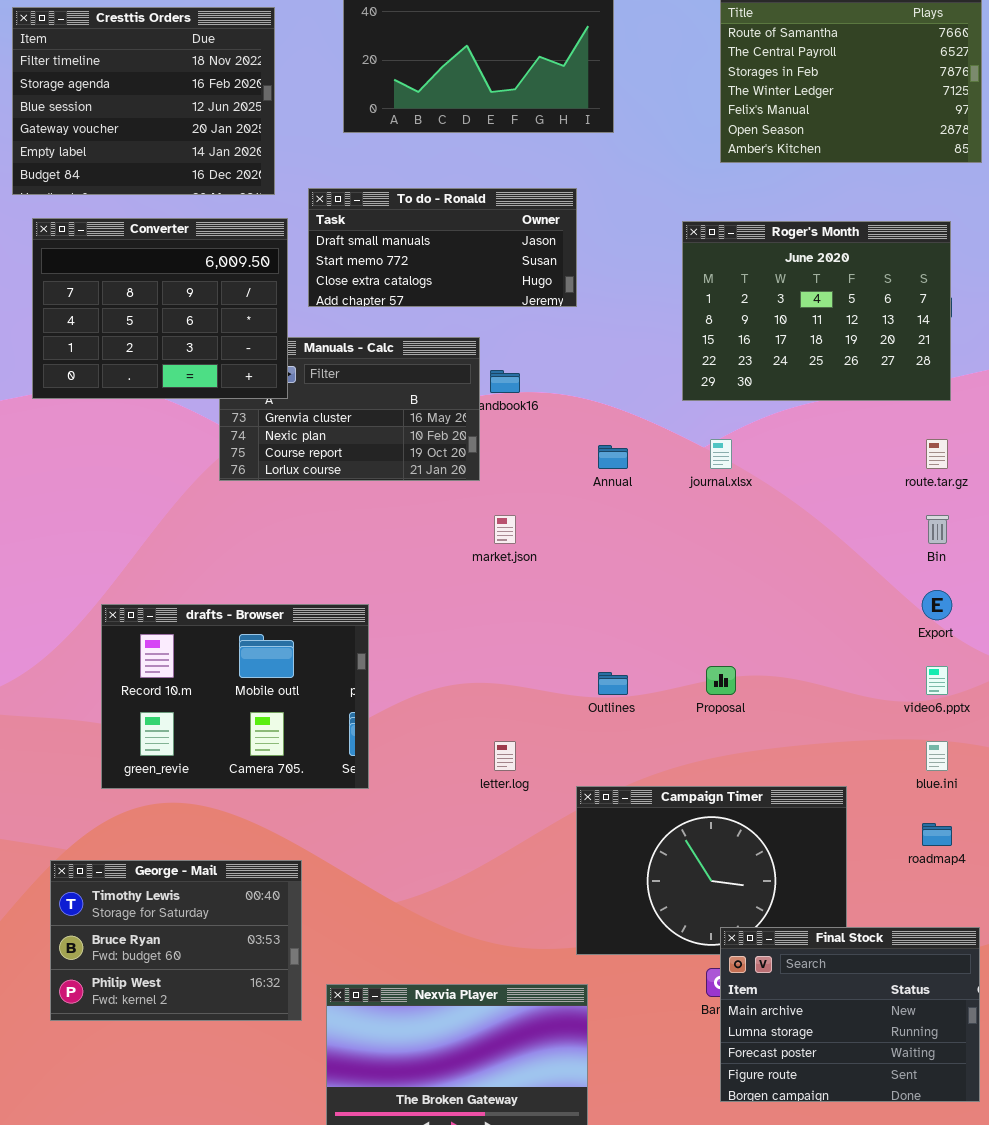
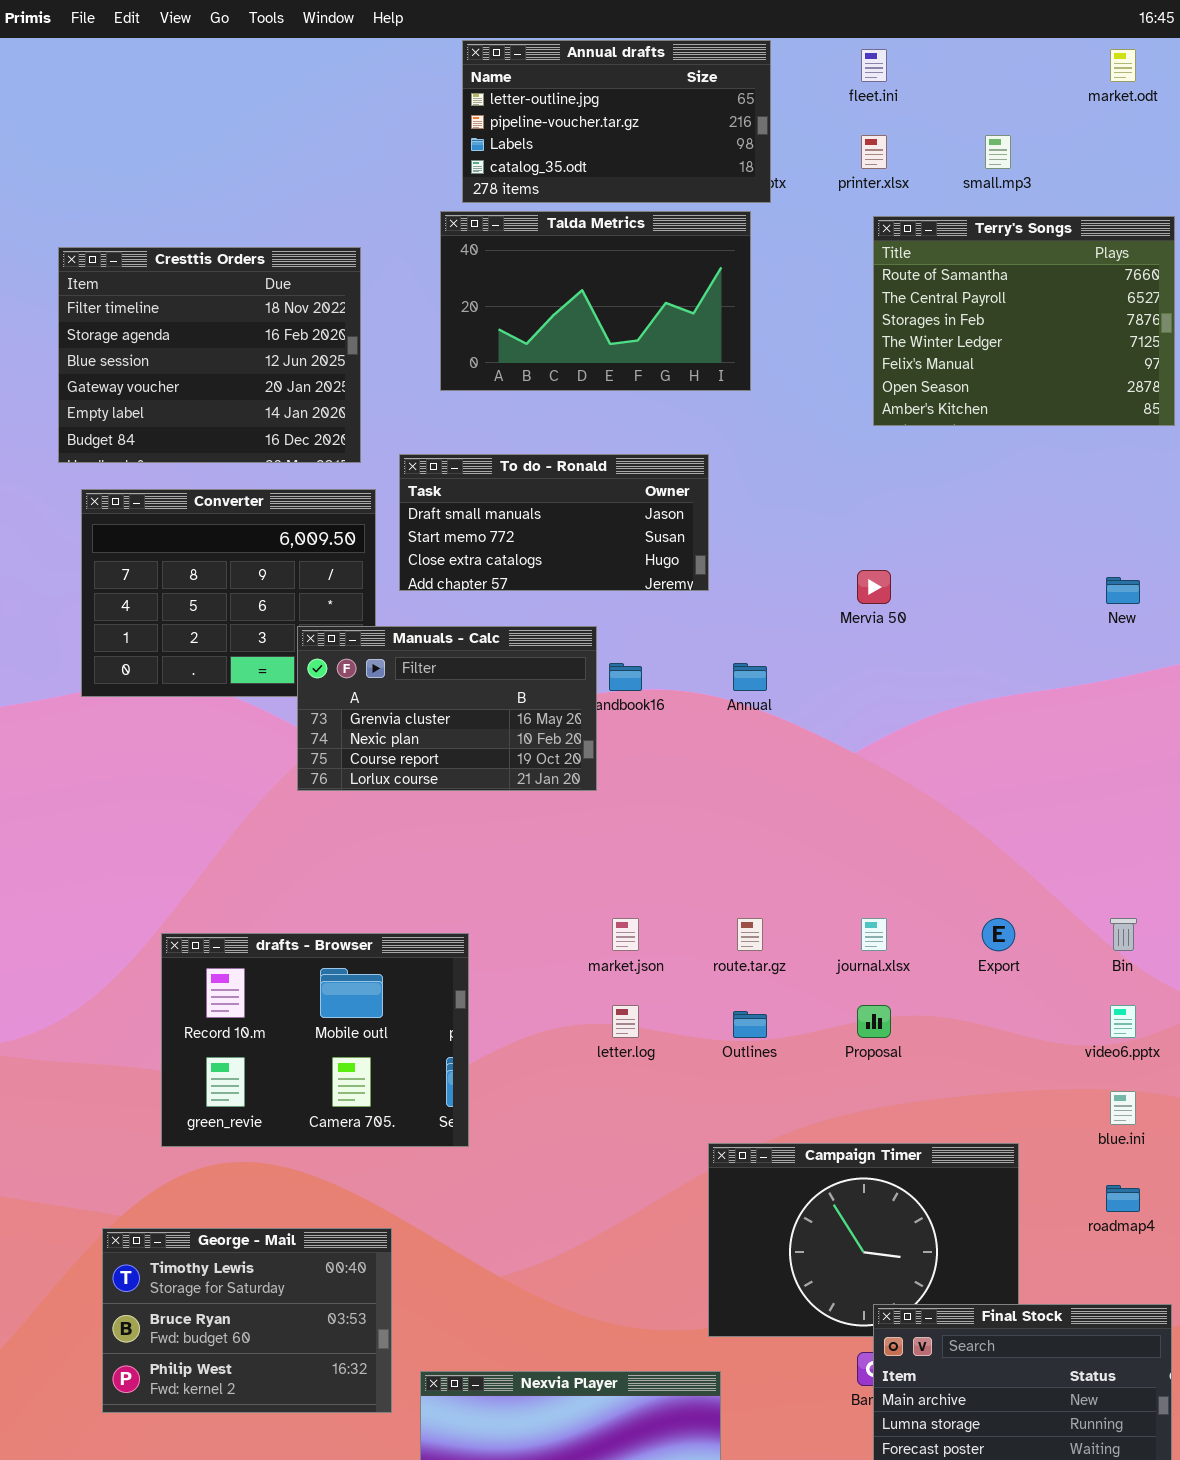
Roger's Month: [682,221,951,401] -> none, closed
Manuals - Calc: [219,337,480,481] -> [297,626,597,791], raised
journal.xlsx: [710,439,732,469] -> [861,918,887,951], moved
route.tar.gz: [926,439,948,469] -> [737,918,763,951], moved
Annual: [598,445,628,469] -> [733,663,767,691], moved
market.json: [494,515,516,544] -> [612,918,639,951], moved
Bin: [926,515,949,544] -> [1110,918,1137,951], moved
Export: [922,590,952,620] -> [982,918,1015,951], moved
letter.log: [494,741,516,771] -> [612,1005,639,1038], moved

